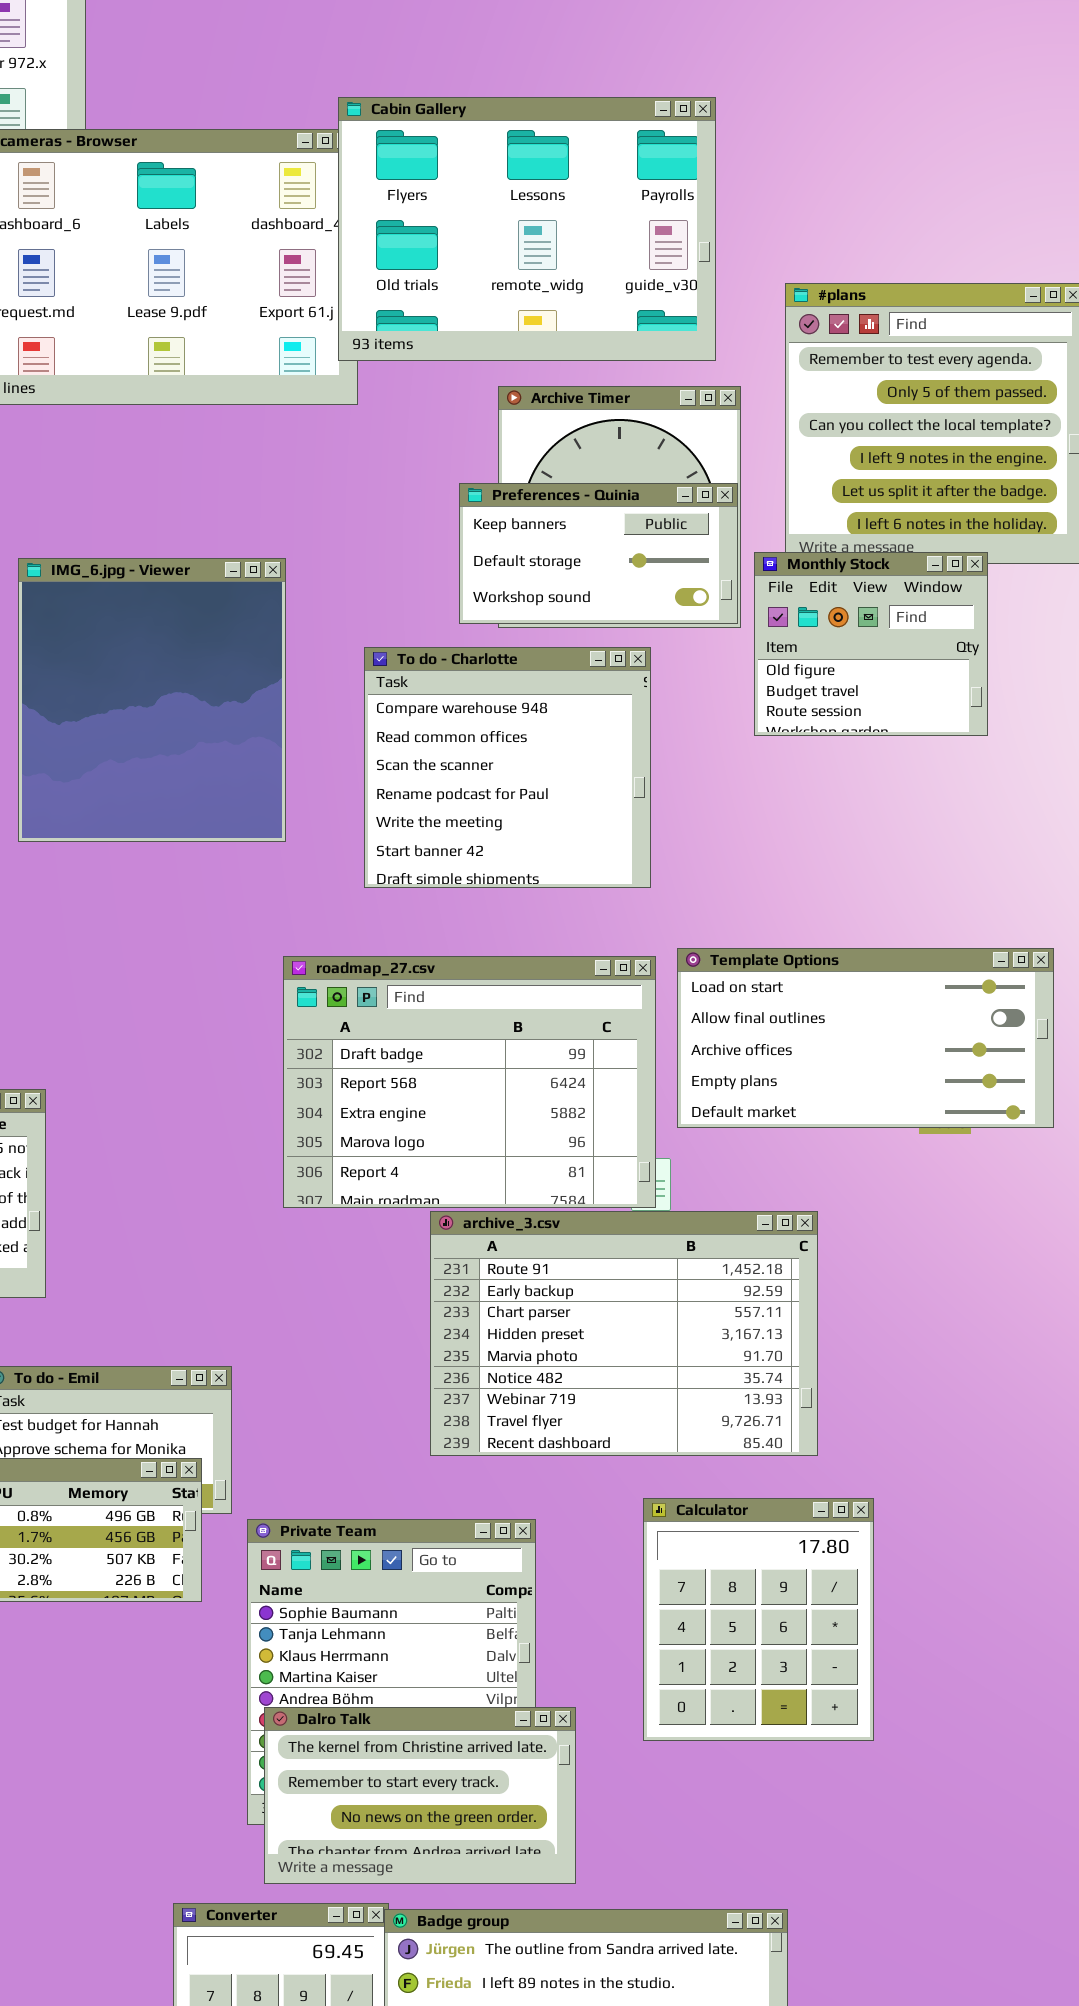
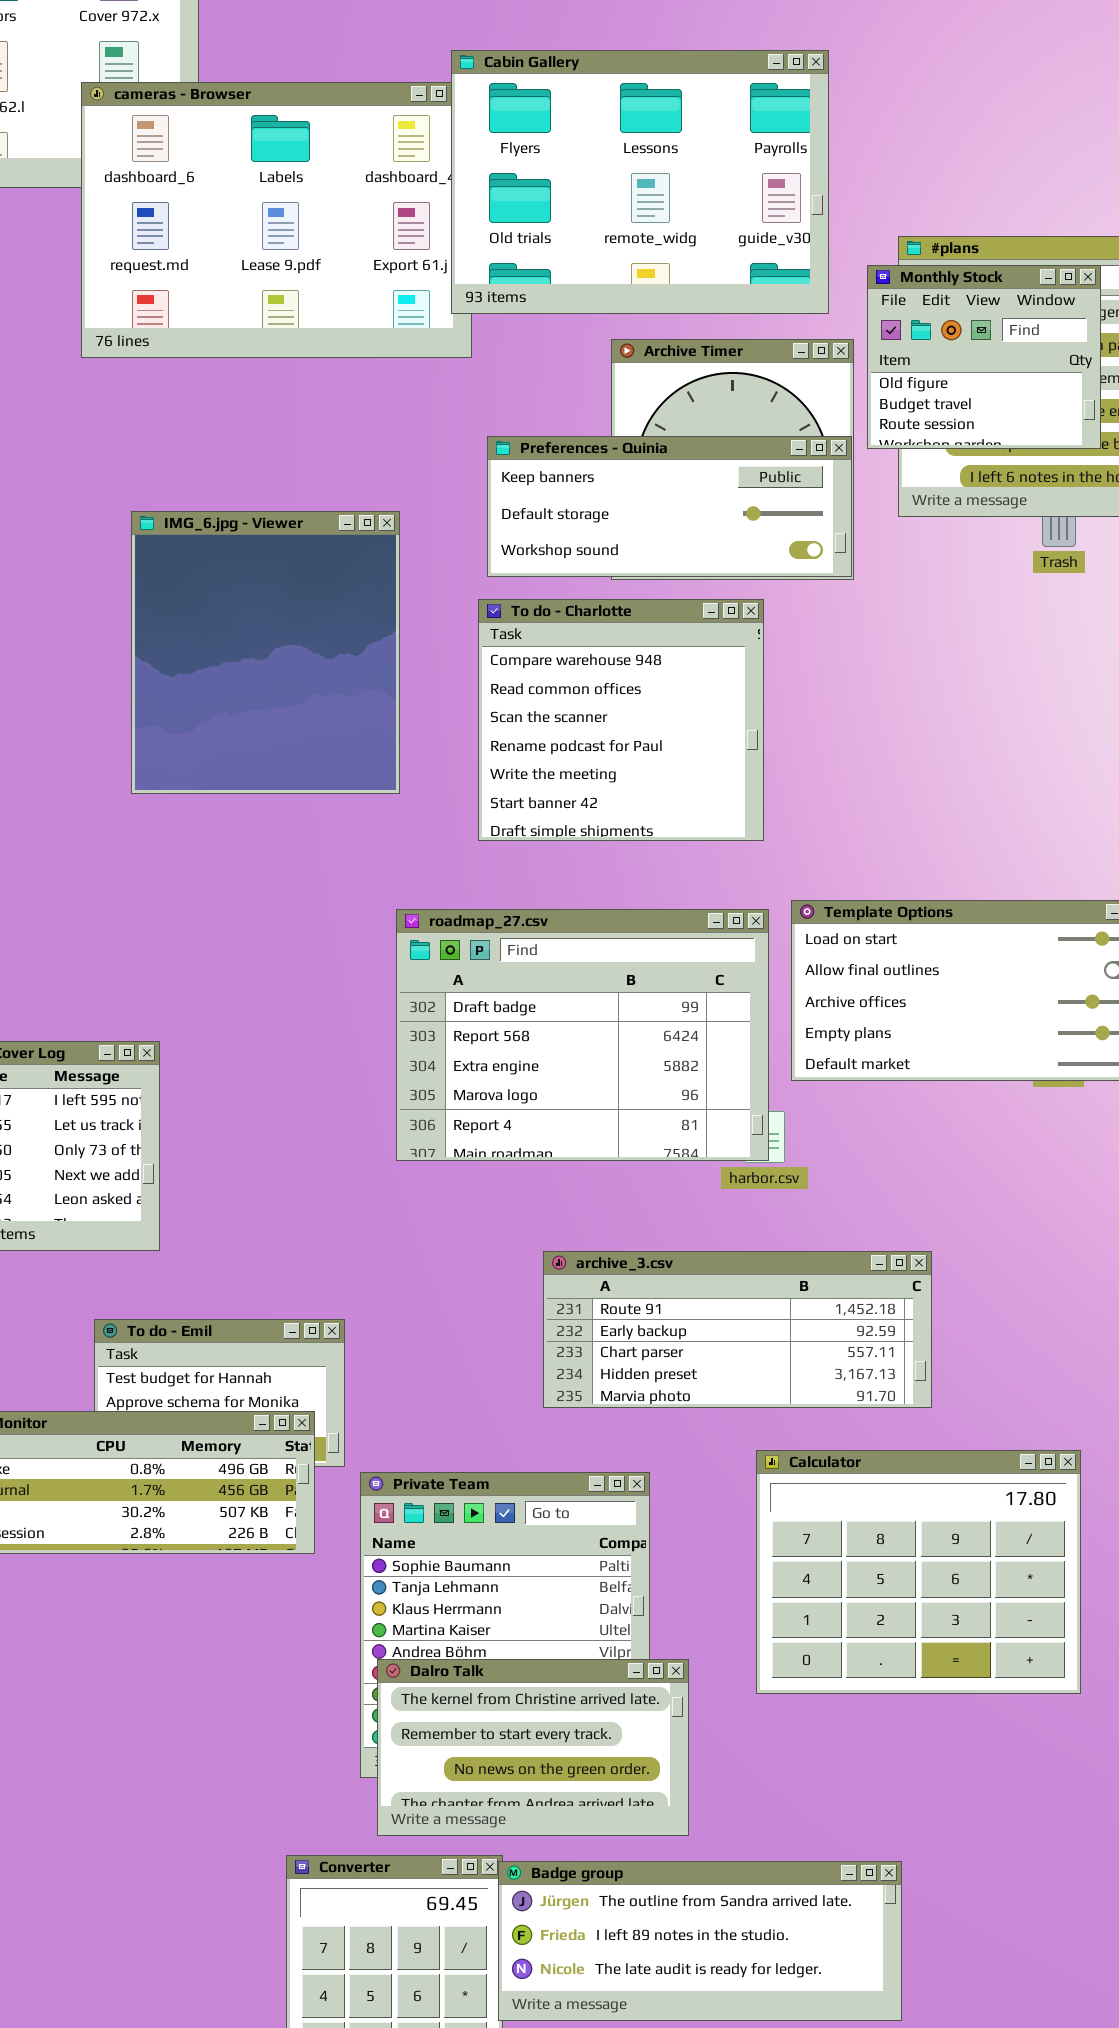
Preferences - Quinia: [459,483,738,624] -> [487,436,852,577], resized
Monthly Stock: [754,552,988,736] -> [867,265,1101,449], moved
archive_3.csv: [430,1211,818,1456] -> [543,1251,932,1408], resized
Calculator: [643,1498,874,1741] -> [756,1450,1081,1694], resized

